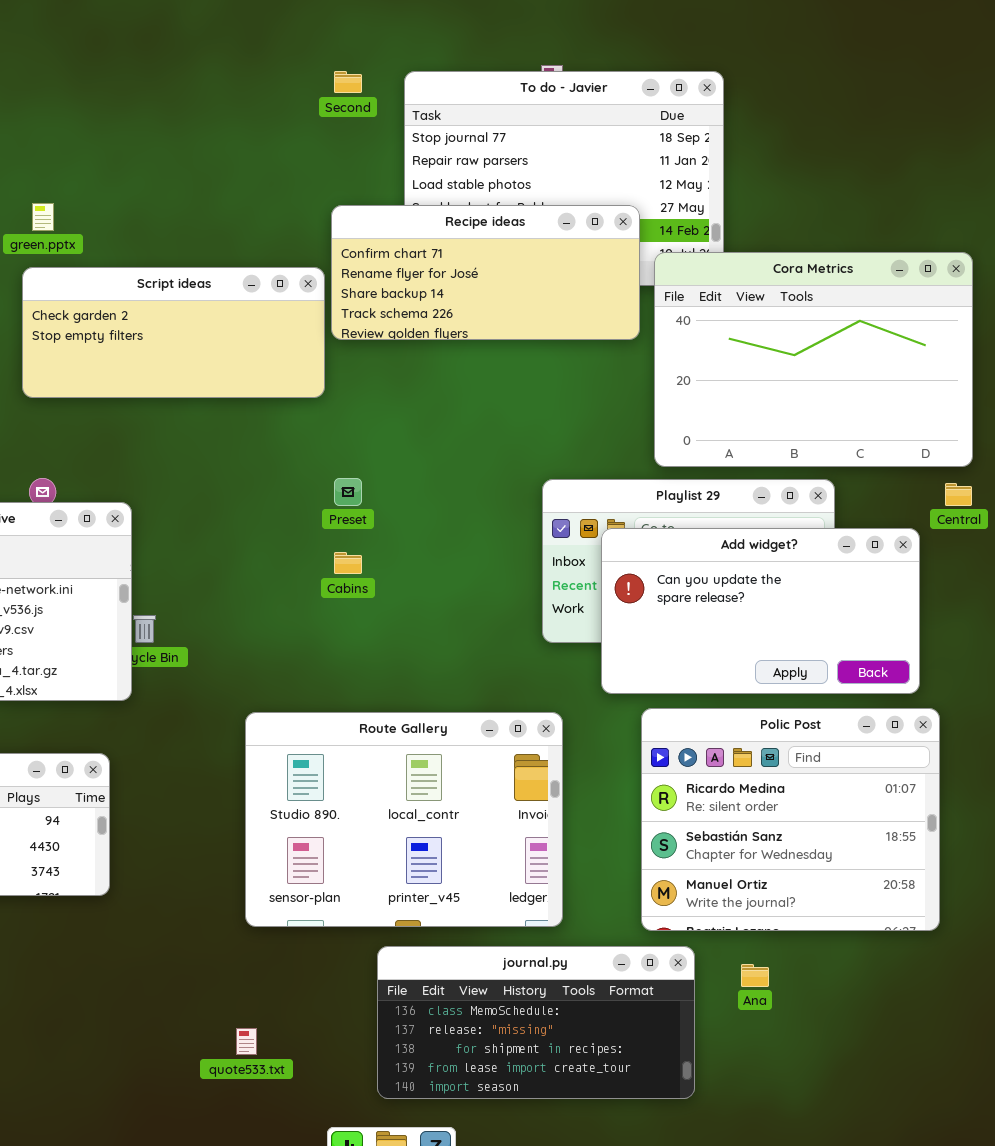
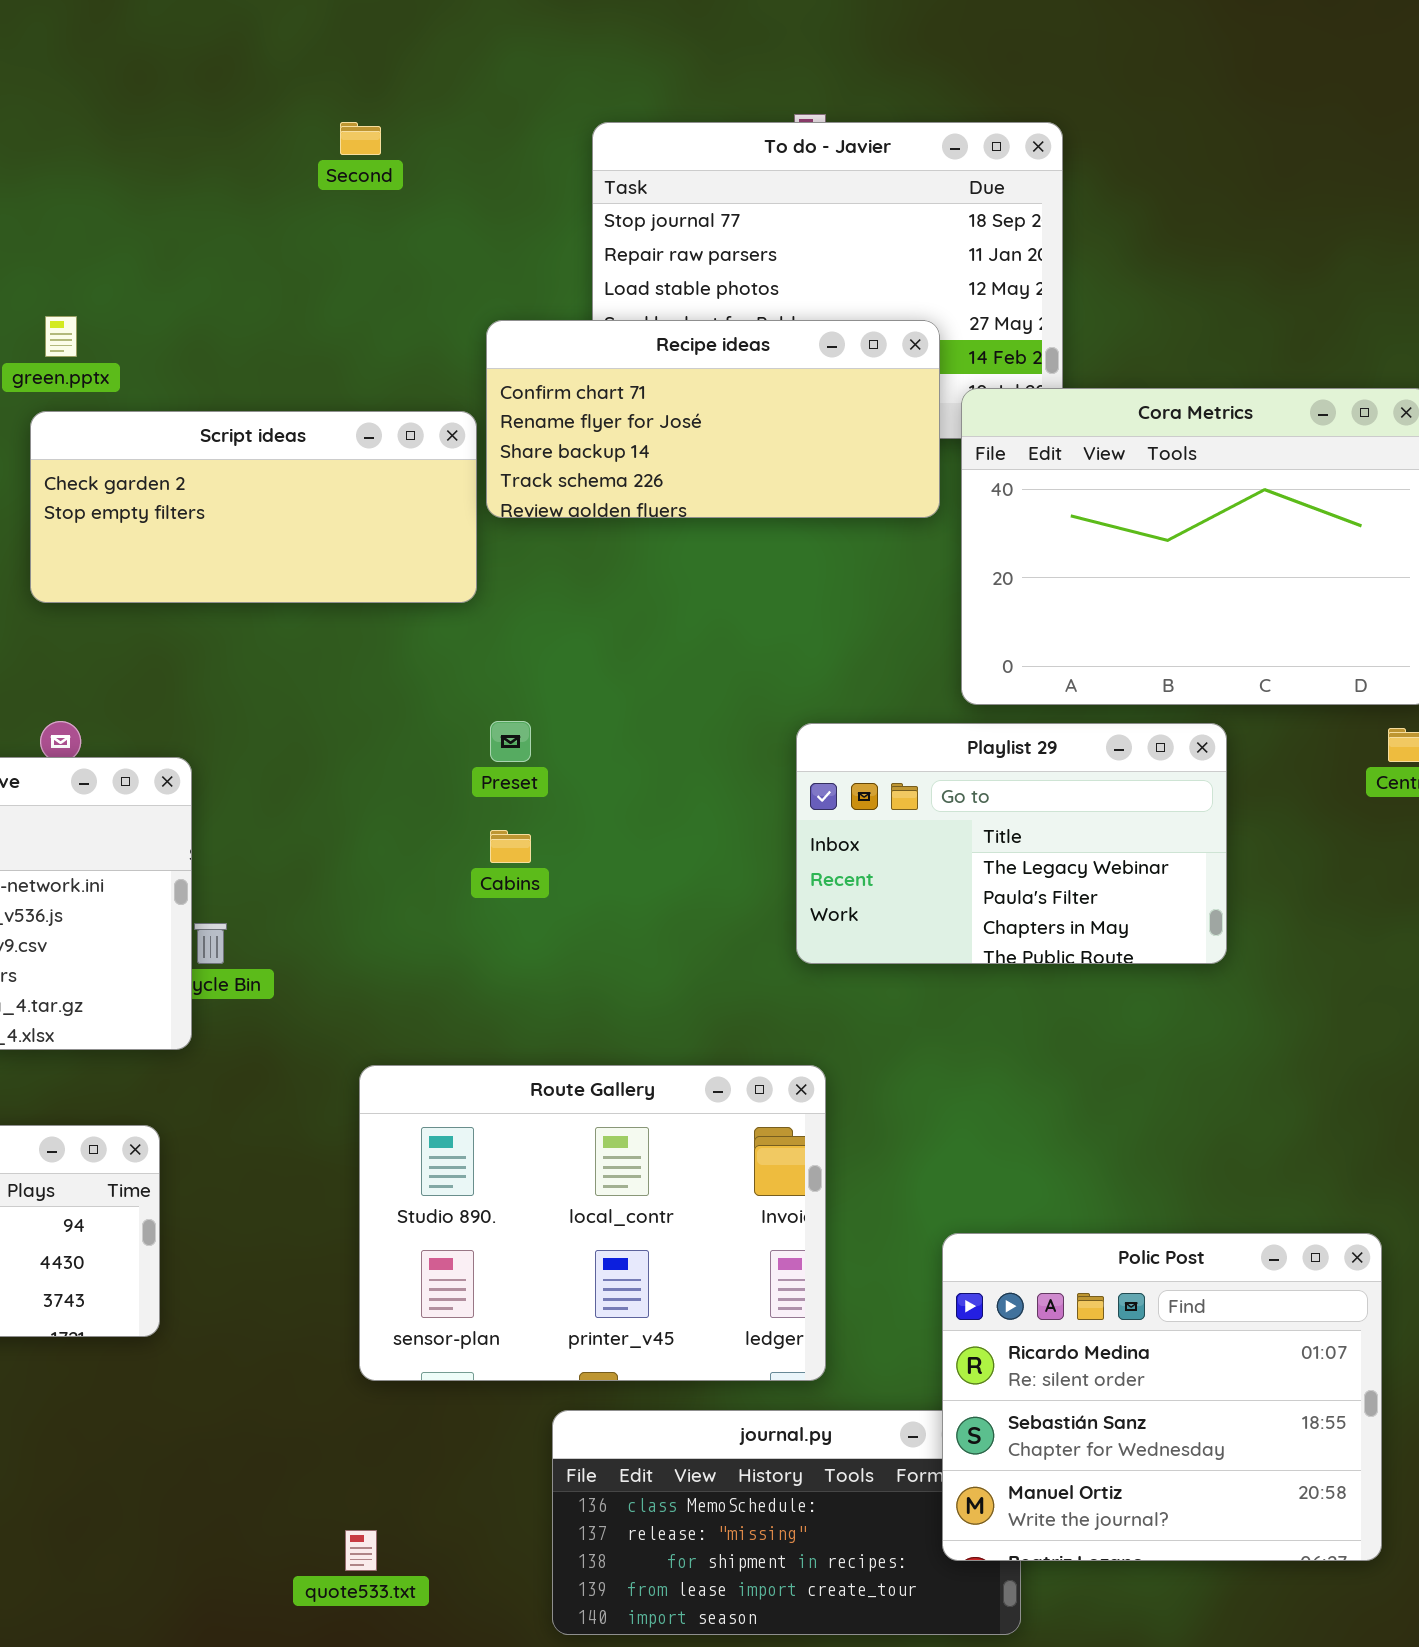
Second: [334,71,362,93] -> [340,122,381,155], moved
Add widget?: [601,528,920,694] -> none, closed
Polic Post: [641,708,940,931] -> [942,1233,1382,1561], moved

